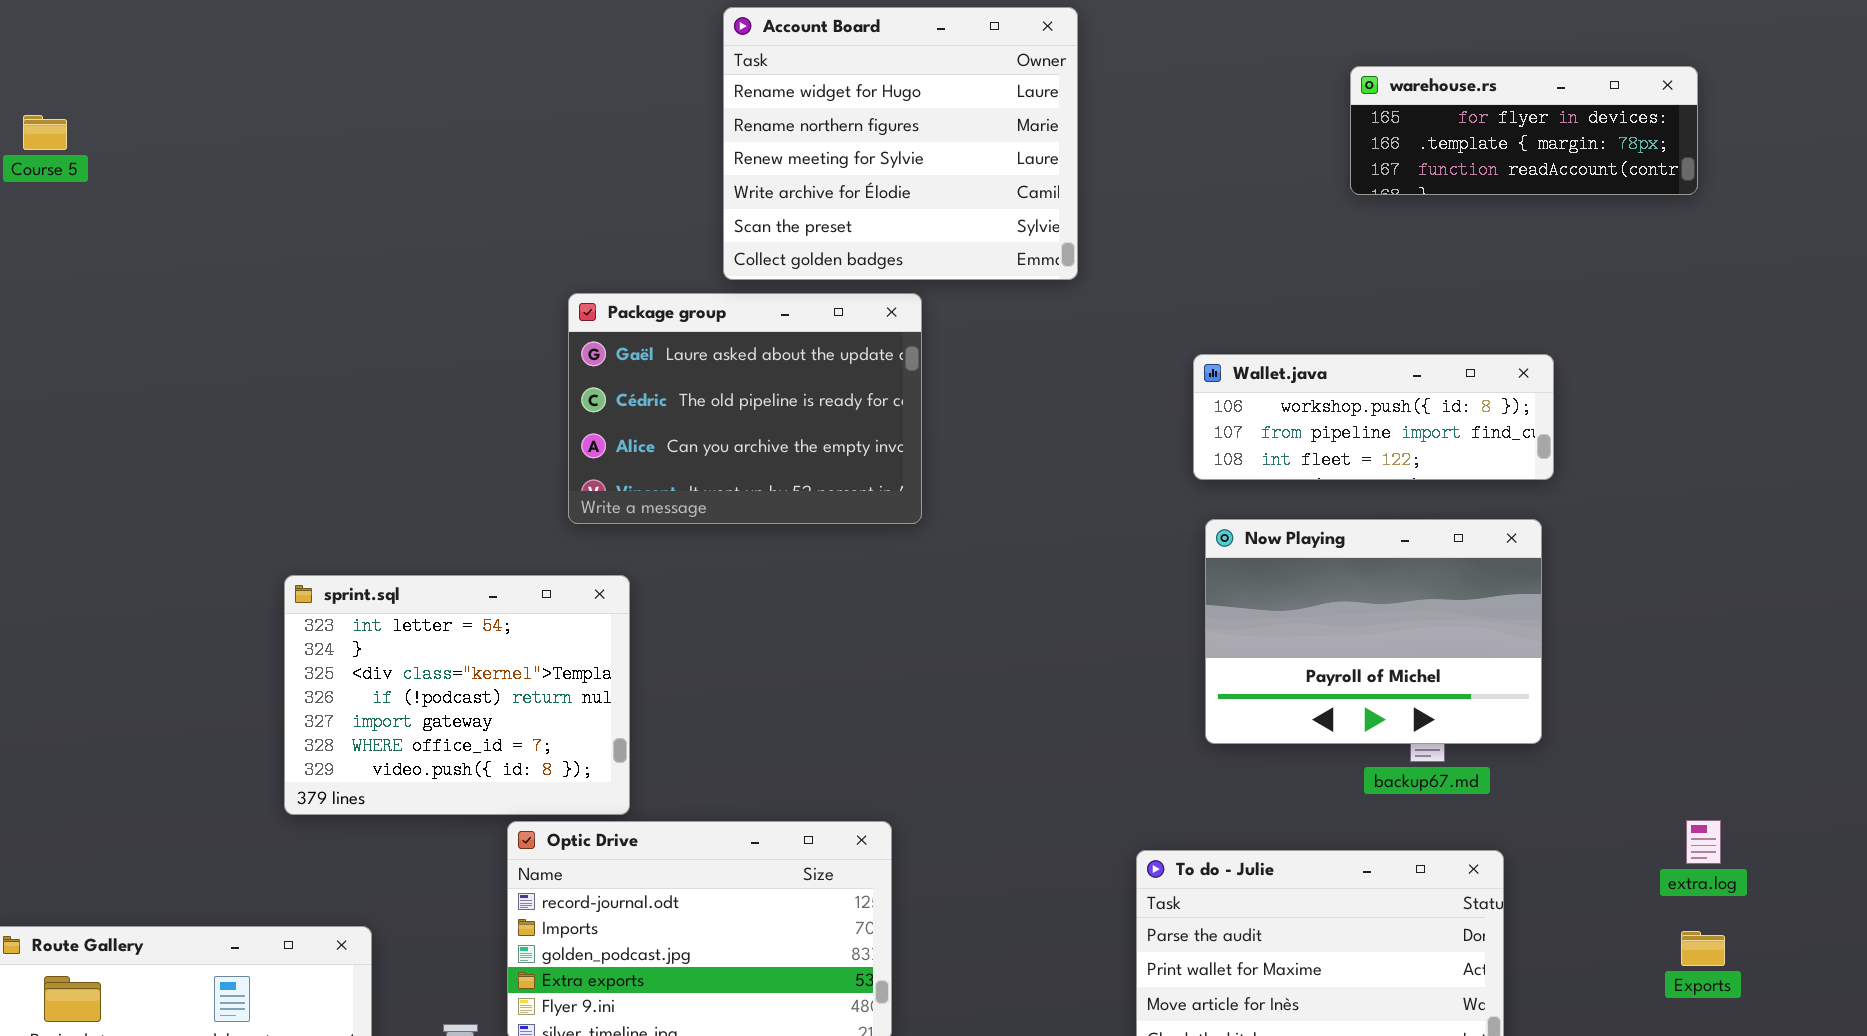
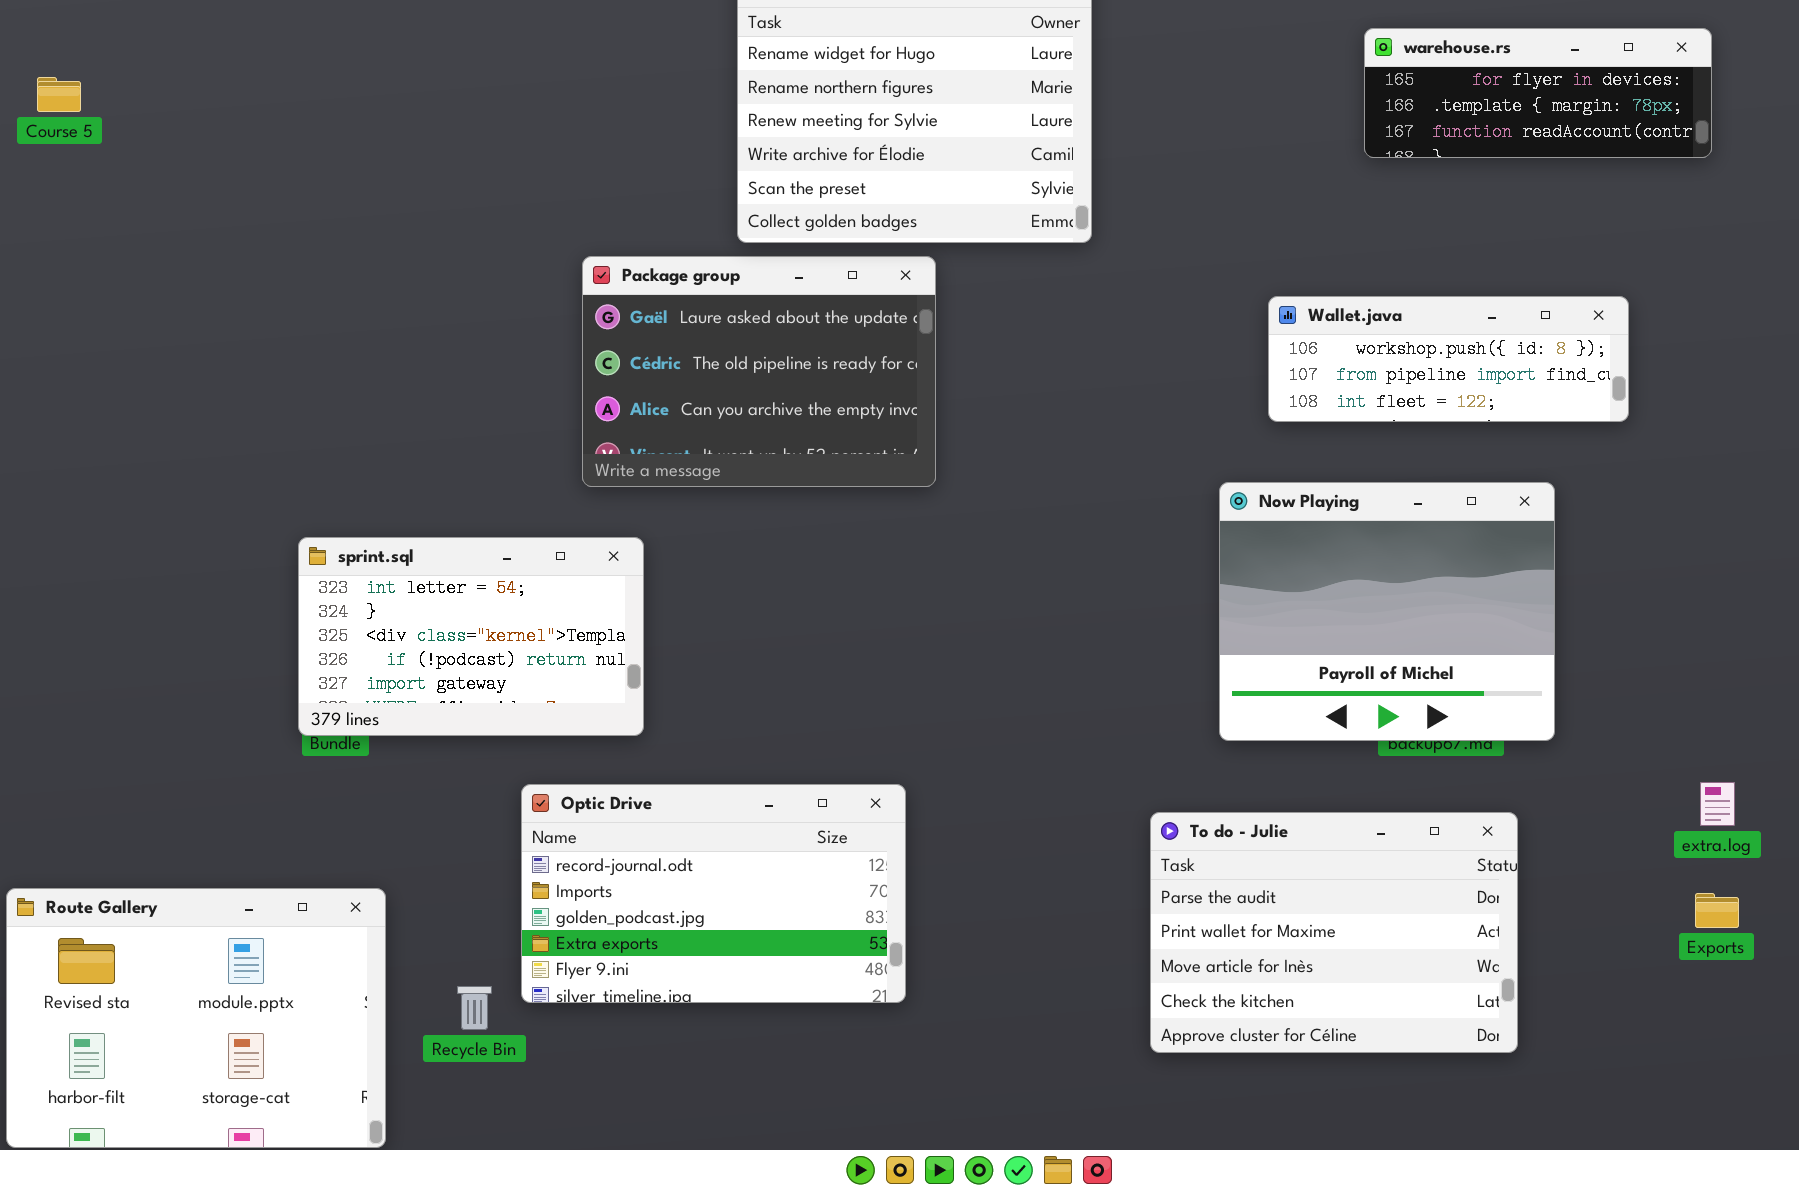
Wallet.java: [1193,354,1554,480] -> [1268,296,1629,422], moved
Now Playing: [1205,519,1542,744] -> [1219,482,1555,741], resized
sprint.sql: [284,575,630,815] -> [298,537,644,736], resized

